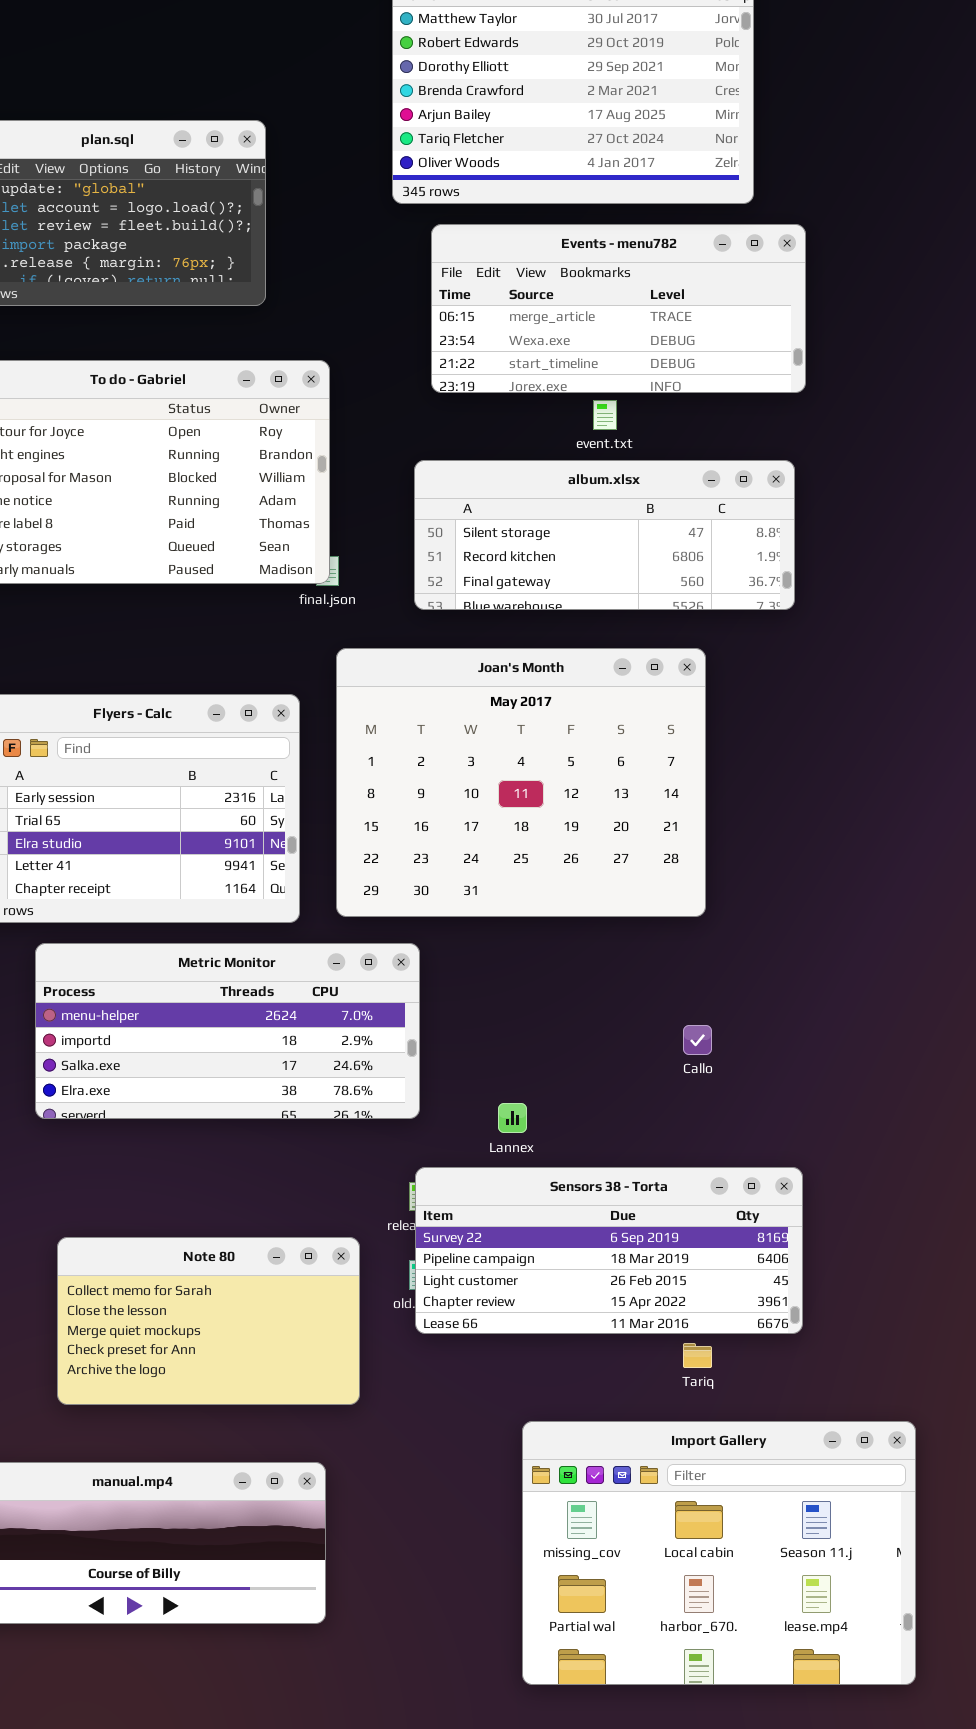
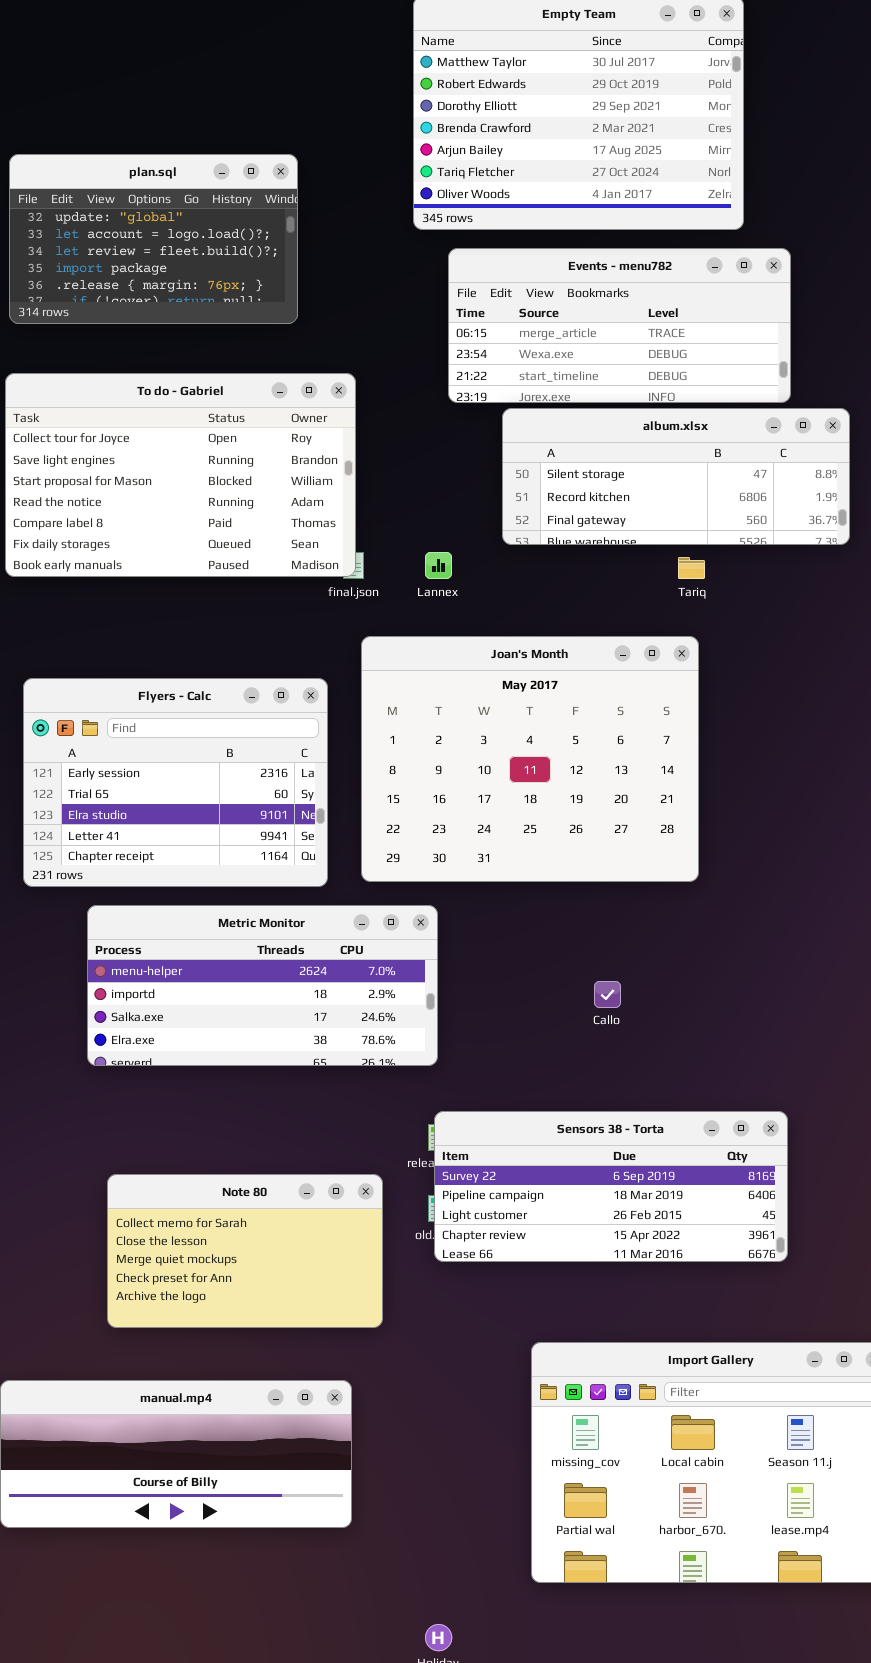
album.xlsx: [414,460,795,610] -> [502,408,850,545], moved
Callo: [683,1025,712,1055] -> [594,981,621,1008], moved
Lannex: [498,1103,527,1133] -> [425,552,452,579], moved
Tariq: [683,1343,712,1368] -> [678,557,705,579], moved

